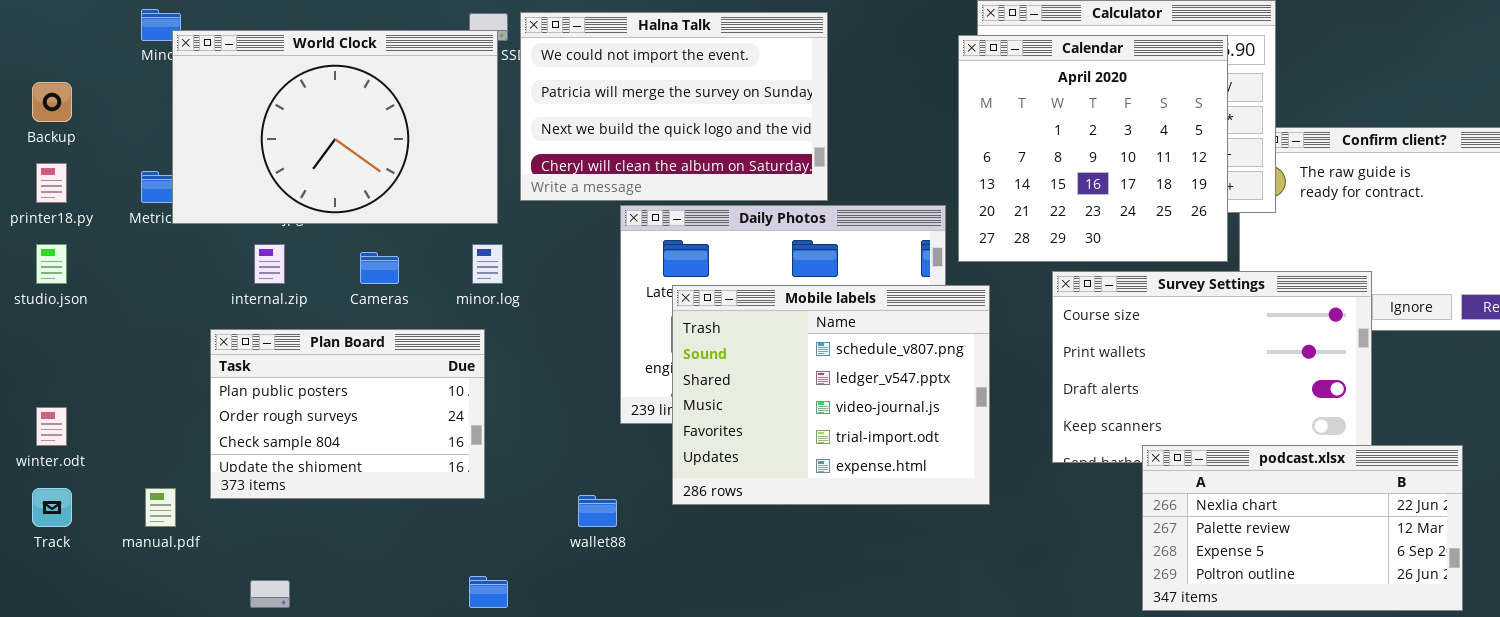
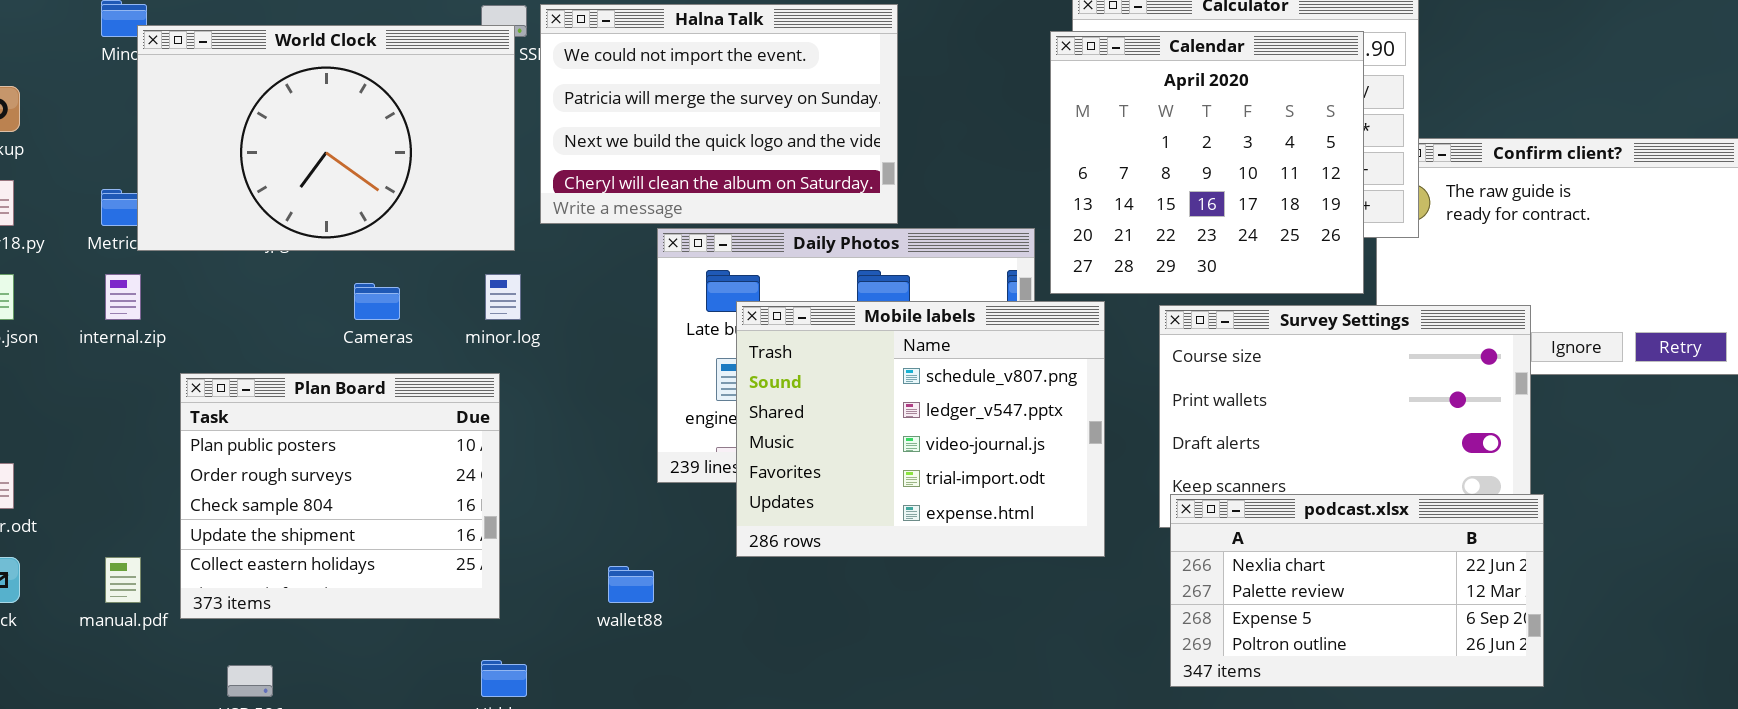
internal.zip: [254,244,285,284] -> [105,274,141,320], moved
Mobile labels: [672,285,990,505] -> [736,301,1105,557], moved
Plan Board: [210,329,485,499] -> [180,373,500,619], resized
podcast.xlsx: [1142,445,1463,611] -> [1170,494,1544,687], moved

